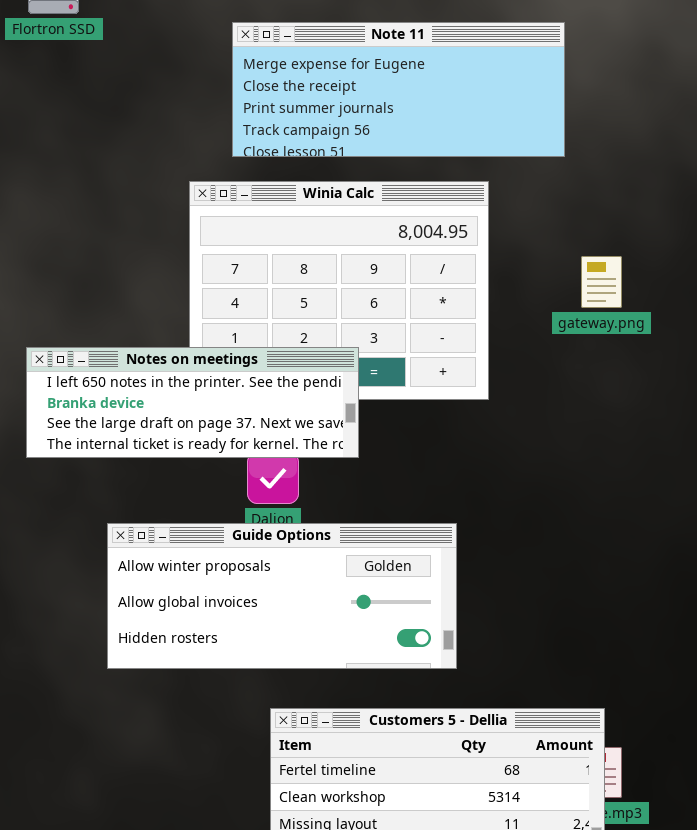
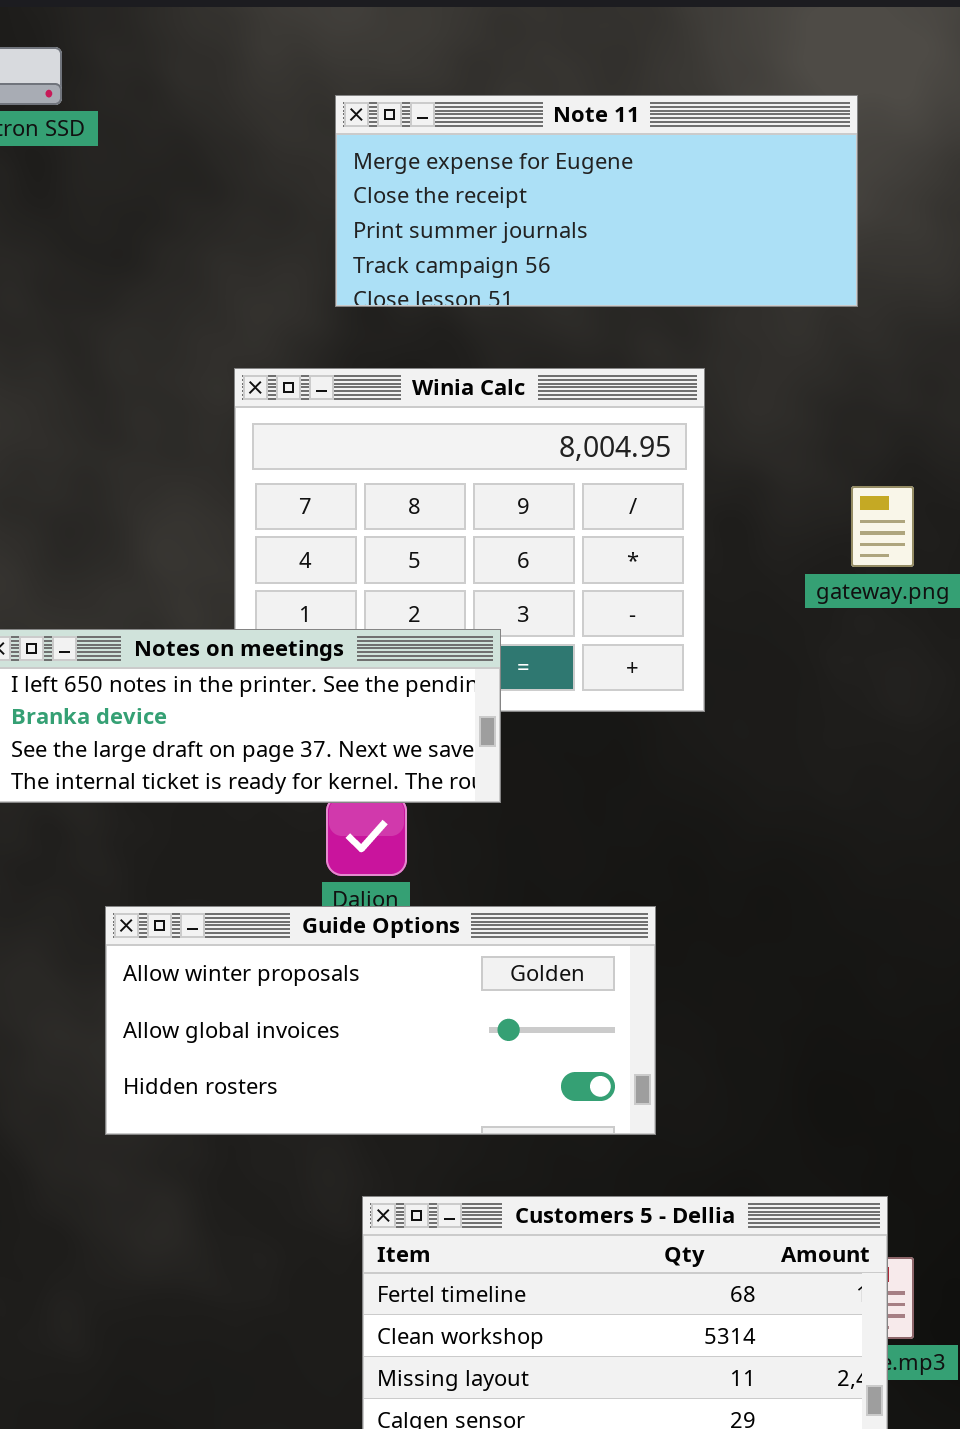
Note 11: [232,22,565,157] -> [335,95,858,307], moved

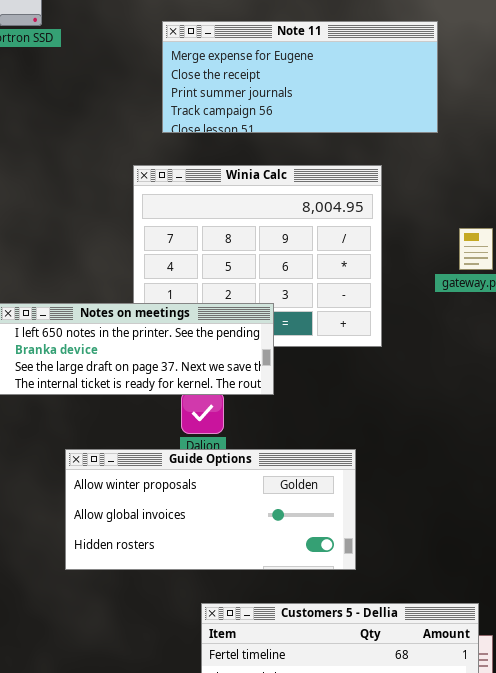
Note 11: [335,95,858,307] -> [162,21,438,133], moved

